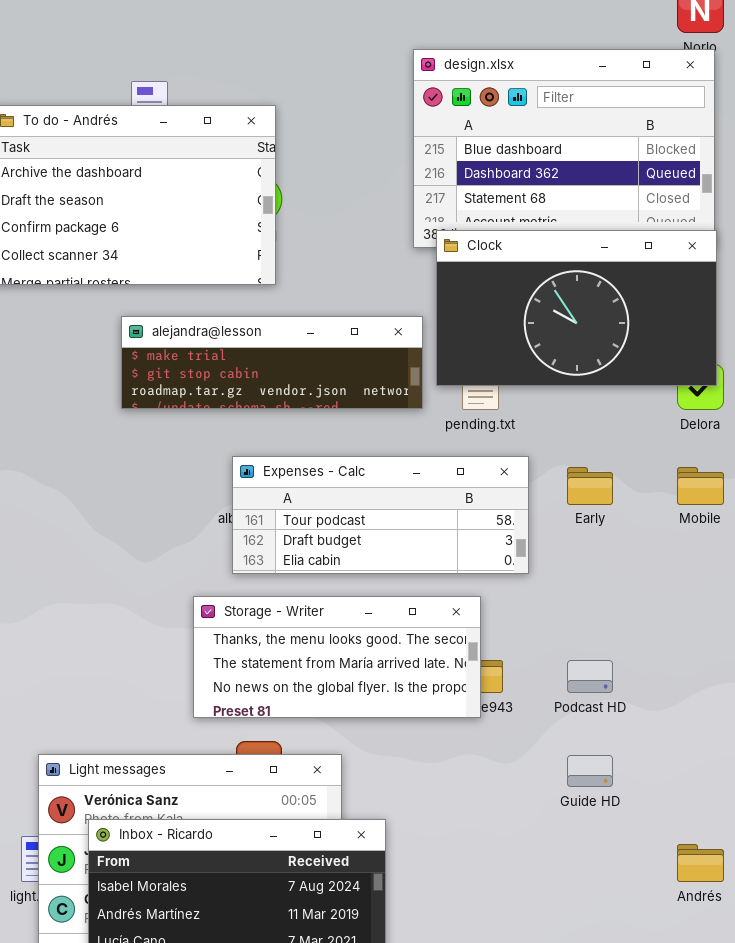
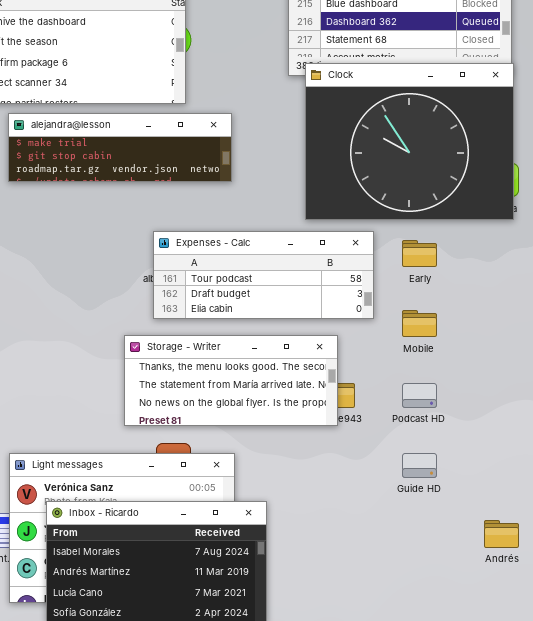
Clock: [436,230,717,386] -> [305,63,514,220], resized
alejandra@lesson: [121,316,423,409] -> [8,113,232,182], moved
Mobile: [677,467,724,505] -> [402,310,437,337], moved

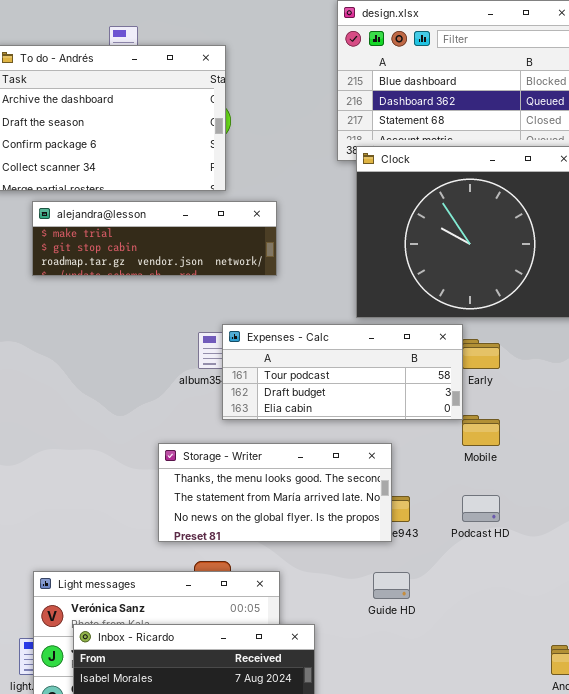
Expenses - Calc: [153,231,374,319] -> [222,324,463,420], moved
Guide HD: [402,453,437,478] -> [373,572,410,599], moved

